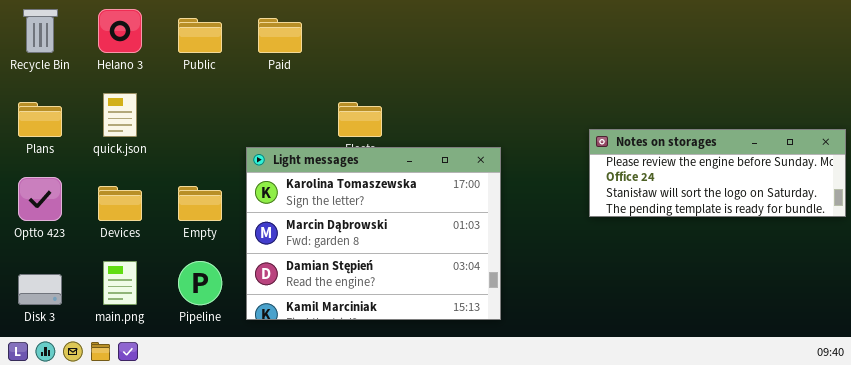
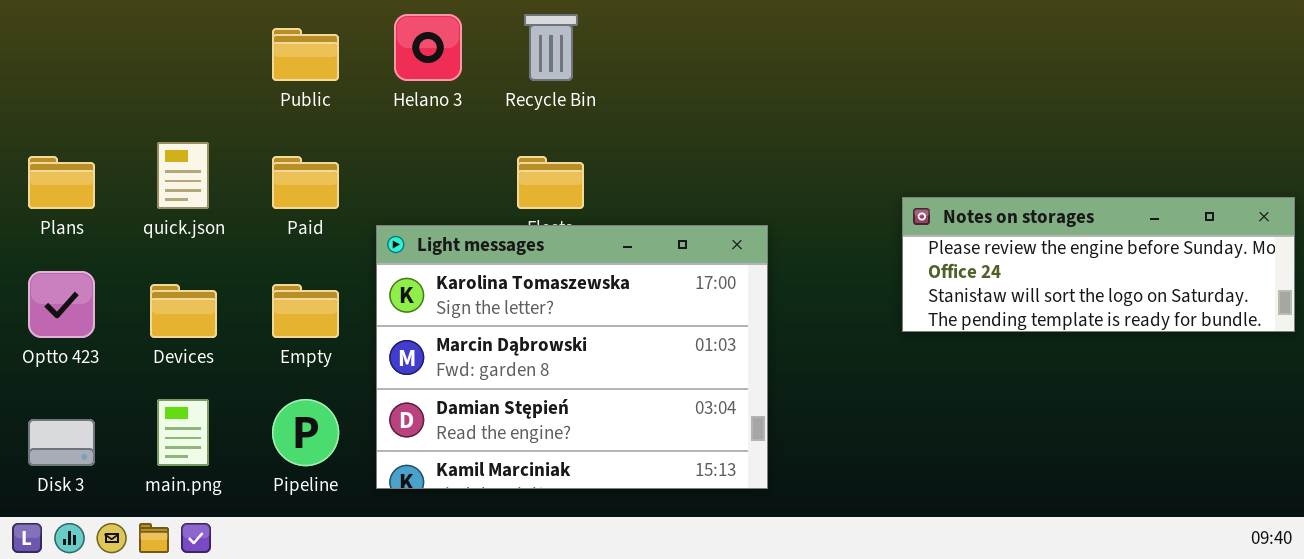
Recycle Bin: [23,9,58,53] -> [524,14,578,81], moved
Helano 3: [98,9,142,53] -> [394,14,462,81], moved
Paid: [258,18,302,53] -> [272,156,339,209], moved

